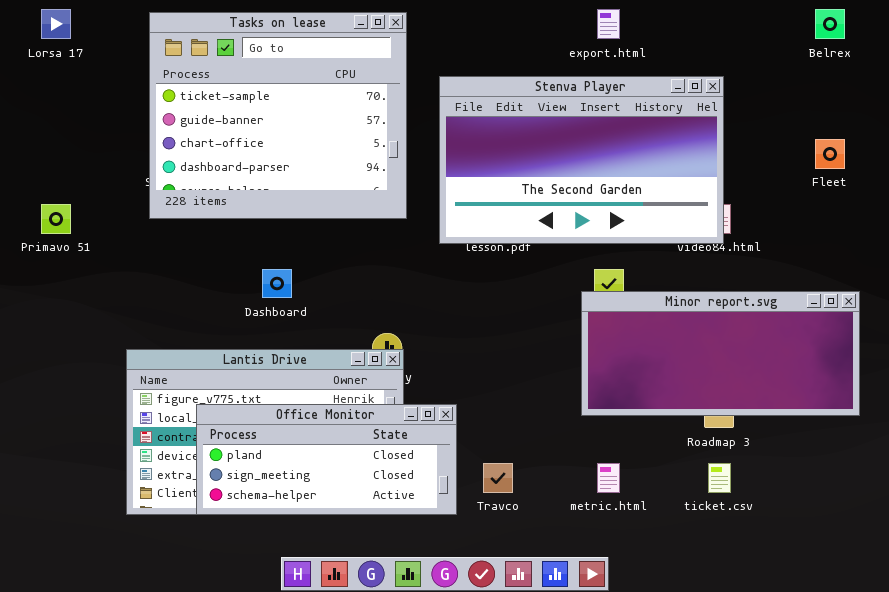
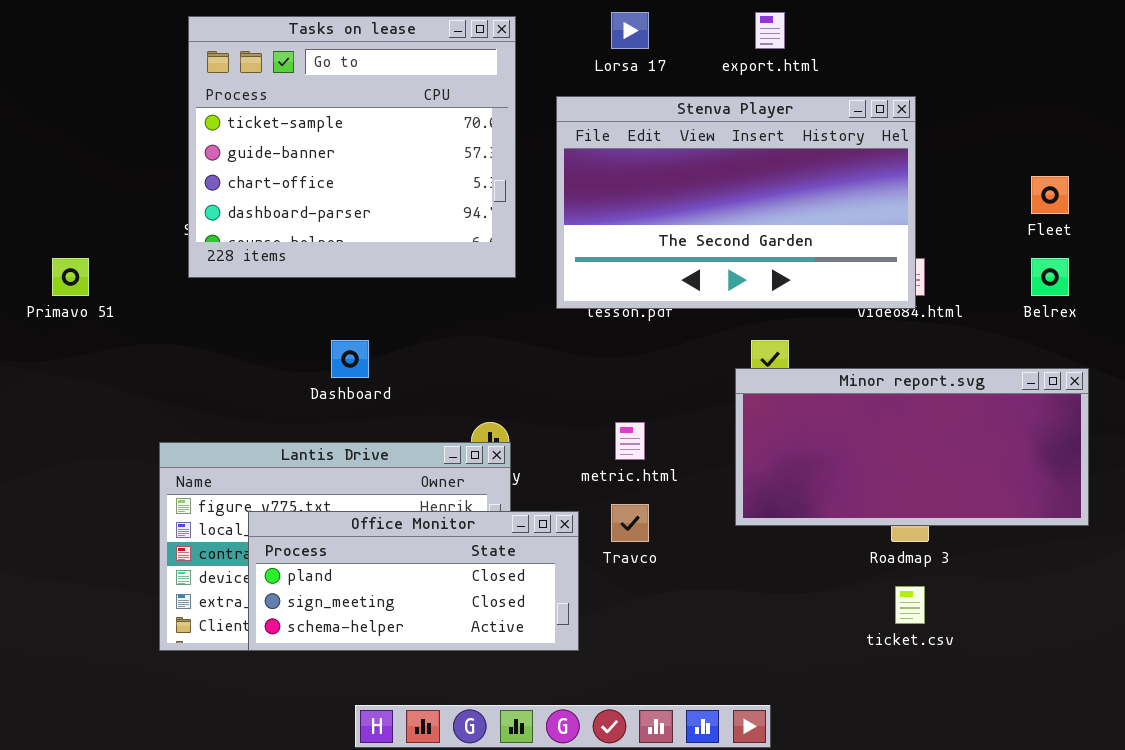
Lorsa 17: [41,9,71,39] -> [611,12,649,49], moved
Belrex: [815,9,845,39] -> [1031,258,1069,296], moved
Travco: [483,463,513,493] -> [611,504,649,542], moved
metric.html: [597,463,620,493] -> [615,422,645,460], moved

